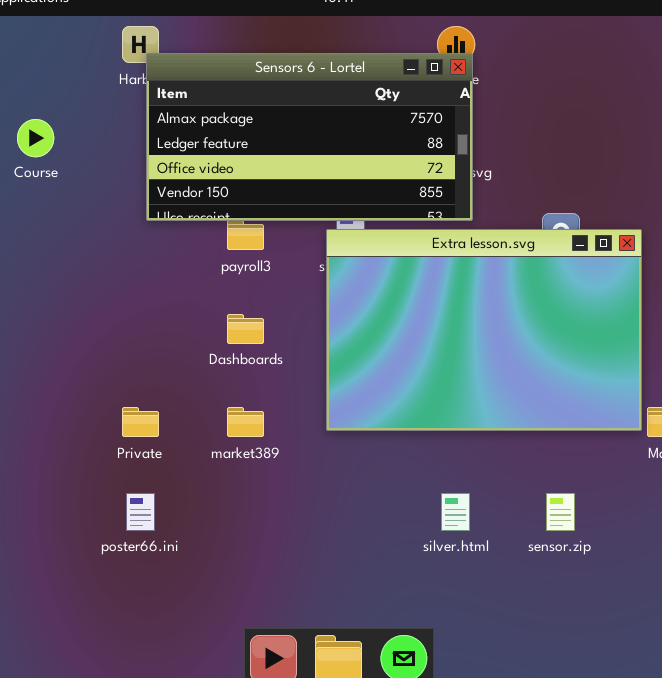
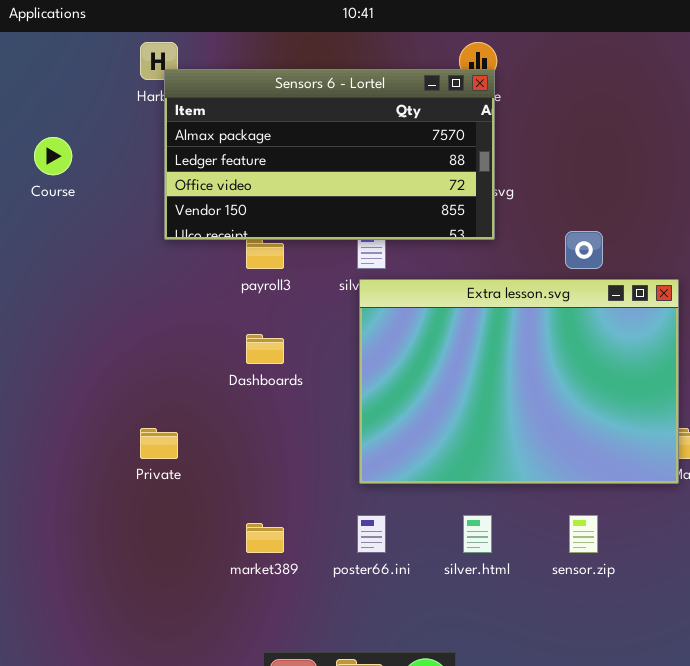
Extra lesson.svg: [326,229,642,431] -> [359,279,679,484], moved
market389: [227,407,264,437] -> [246,523,284,553], moved
poster66.ini: [126,493,155,531] -> [357,515,386,553], moved

